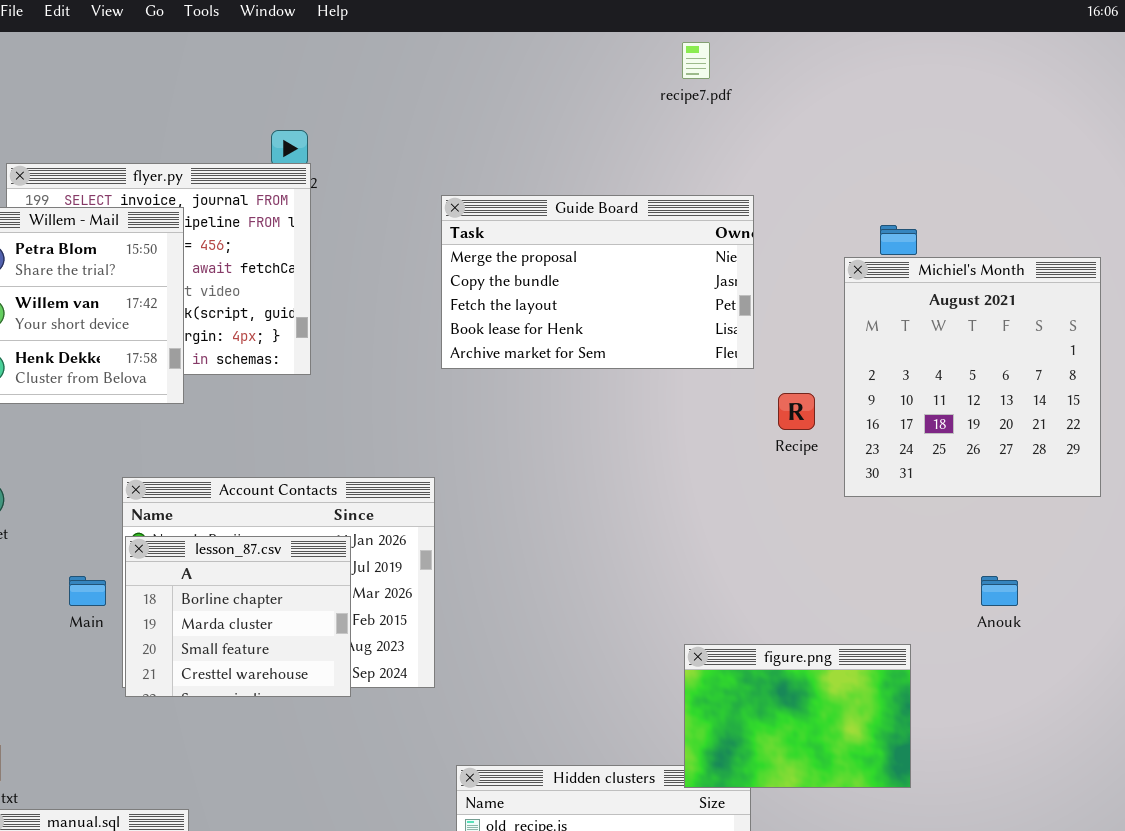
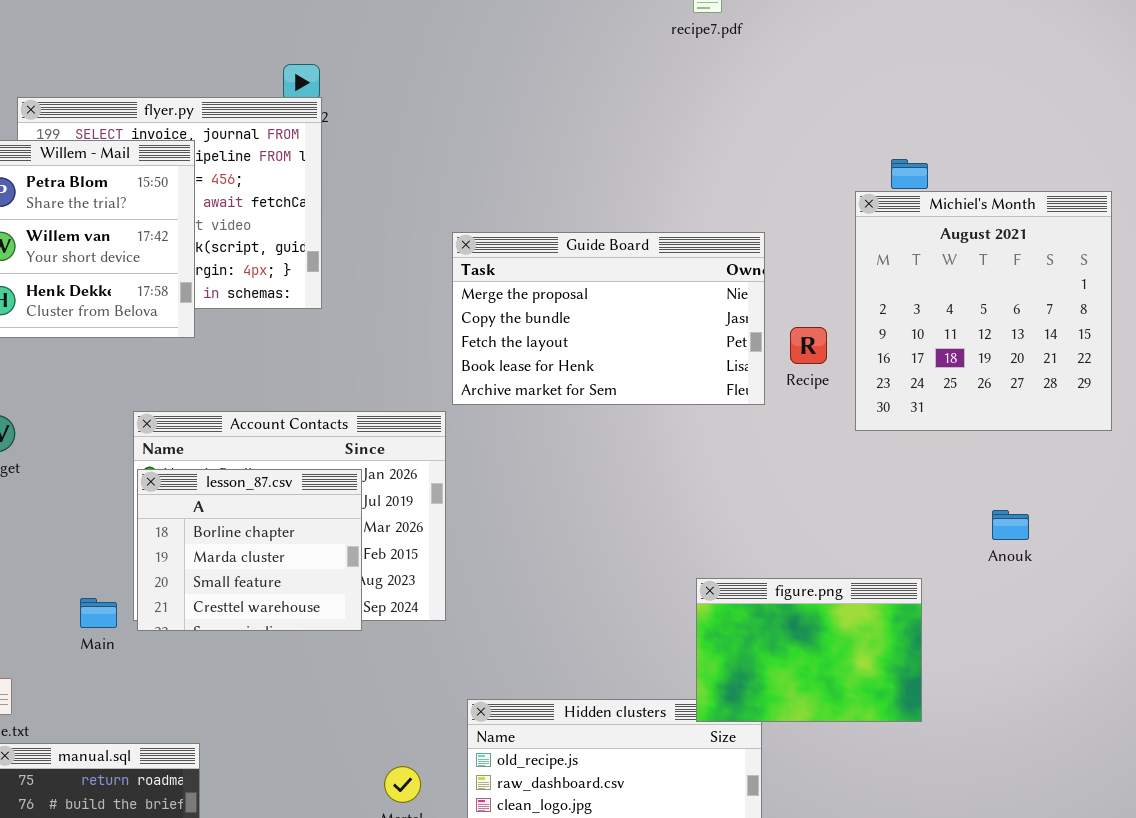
Guide Board: [441,195,754,369] -> [452,232,765,405], moved
Main: [69,576,106,606] -> [80,598,117,628], moved

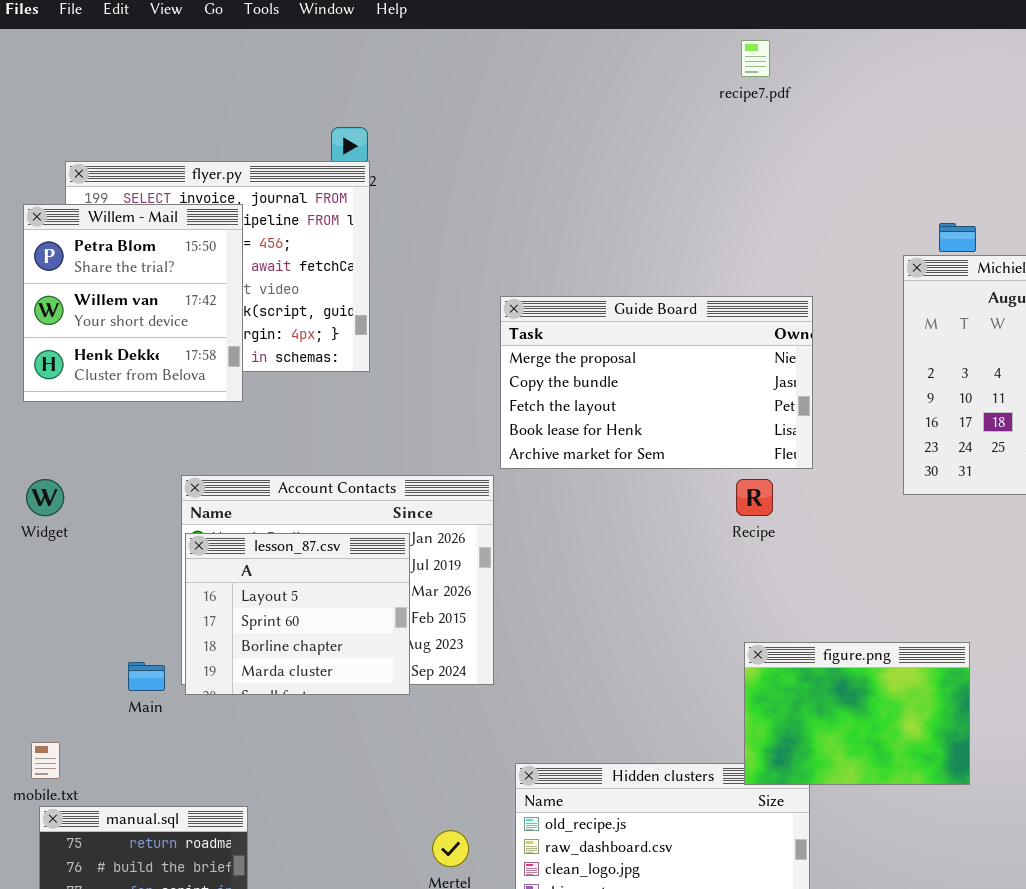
Recipe: [790,327,827,364] -> [736,479,773,516], moved
lesson_87.csv: [137,469,362,631] -> [185,533,410,695], scrolled up 2 rows

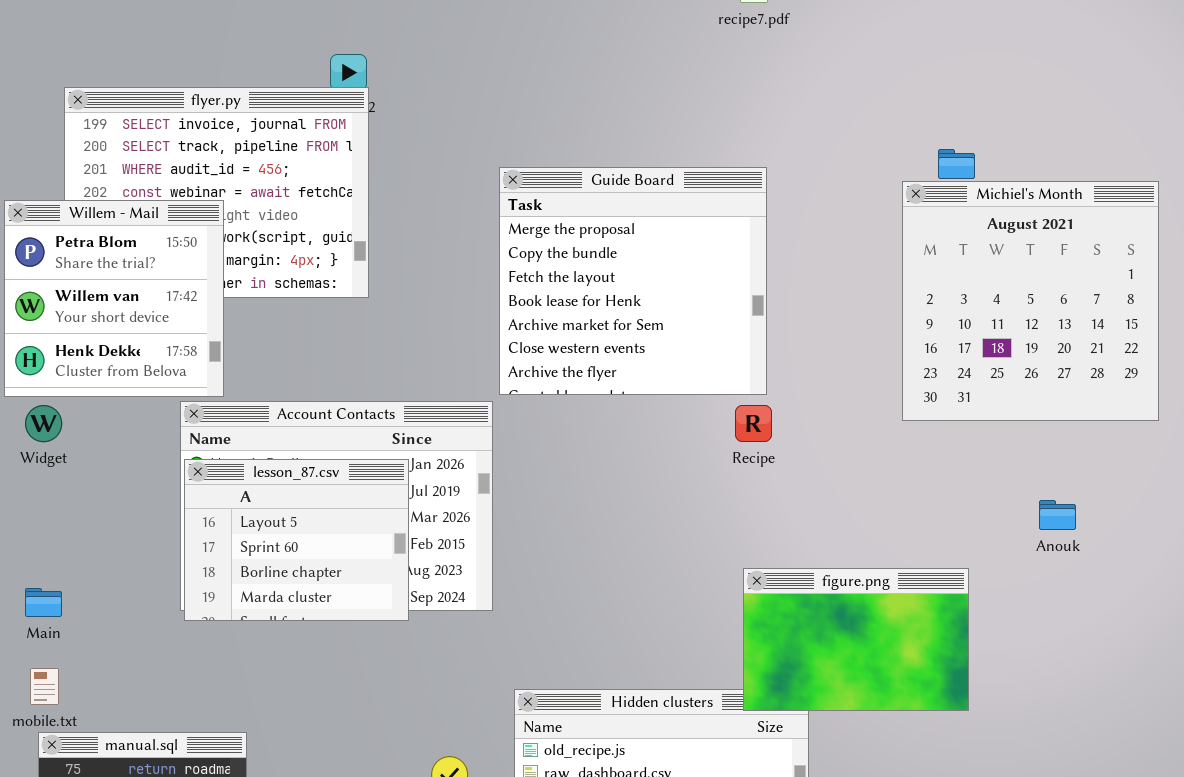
Willem - Mail: [23,204,243,402] -> [4,200,224,397], moved
Guide Board: [500,296,813,469] -> [499,167,767,395], resized
Main: [128,662,165,691] -> [25,588,62,617], moved

